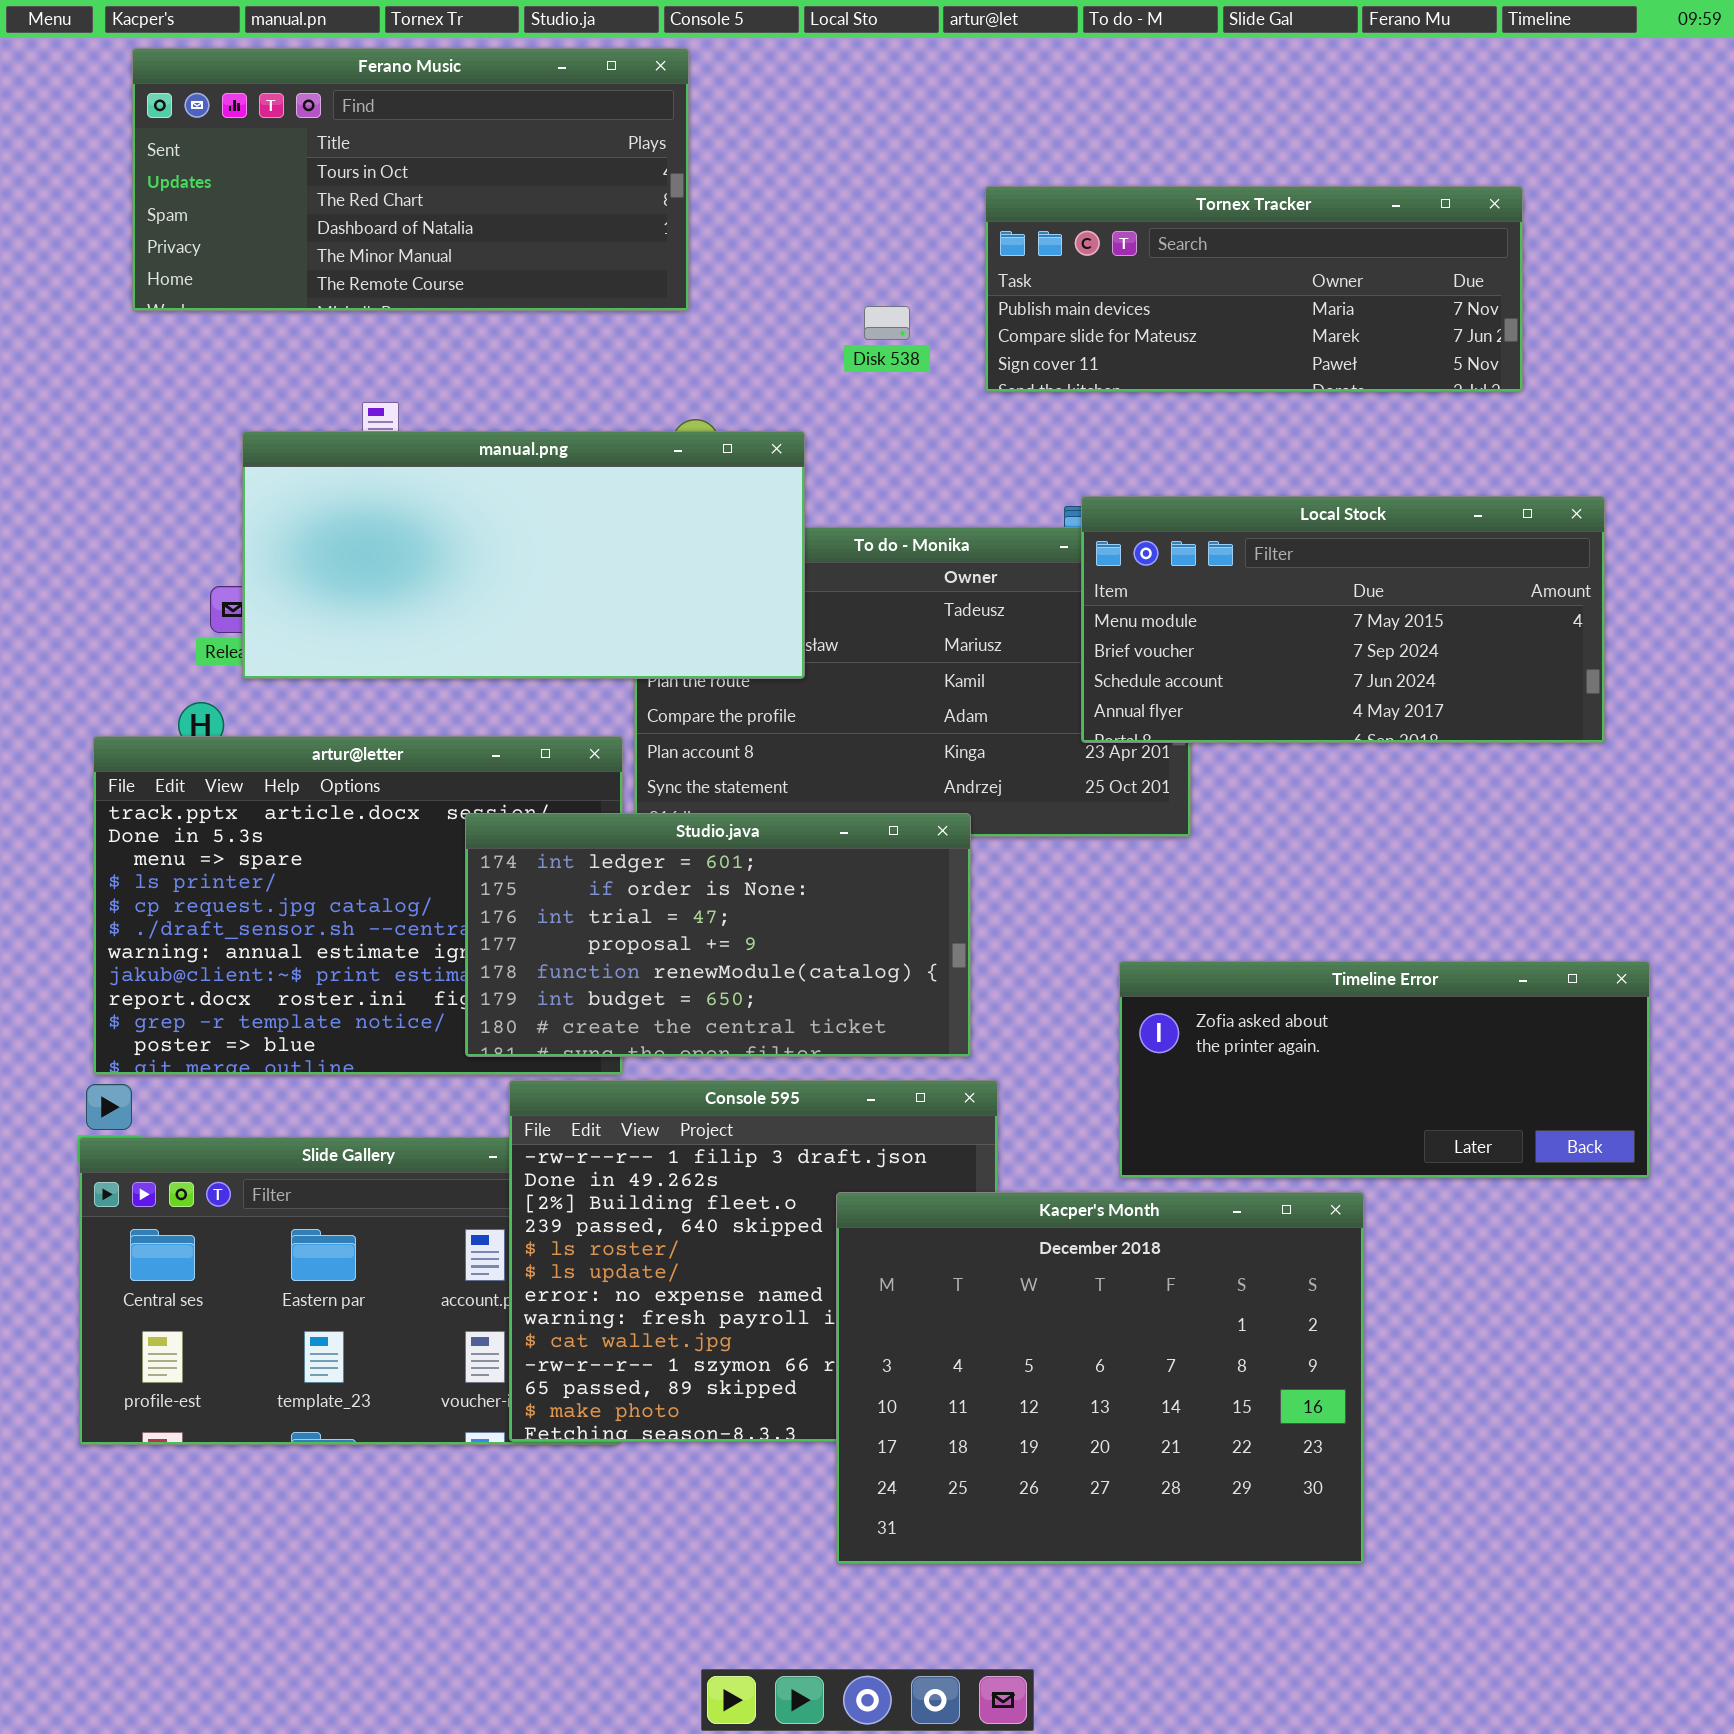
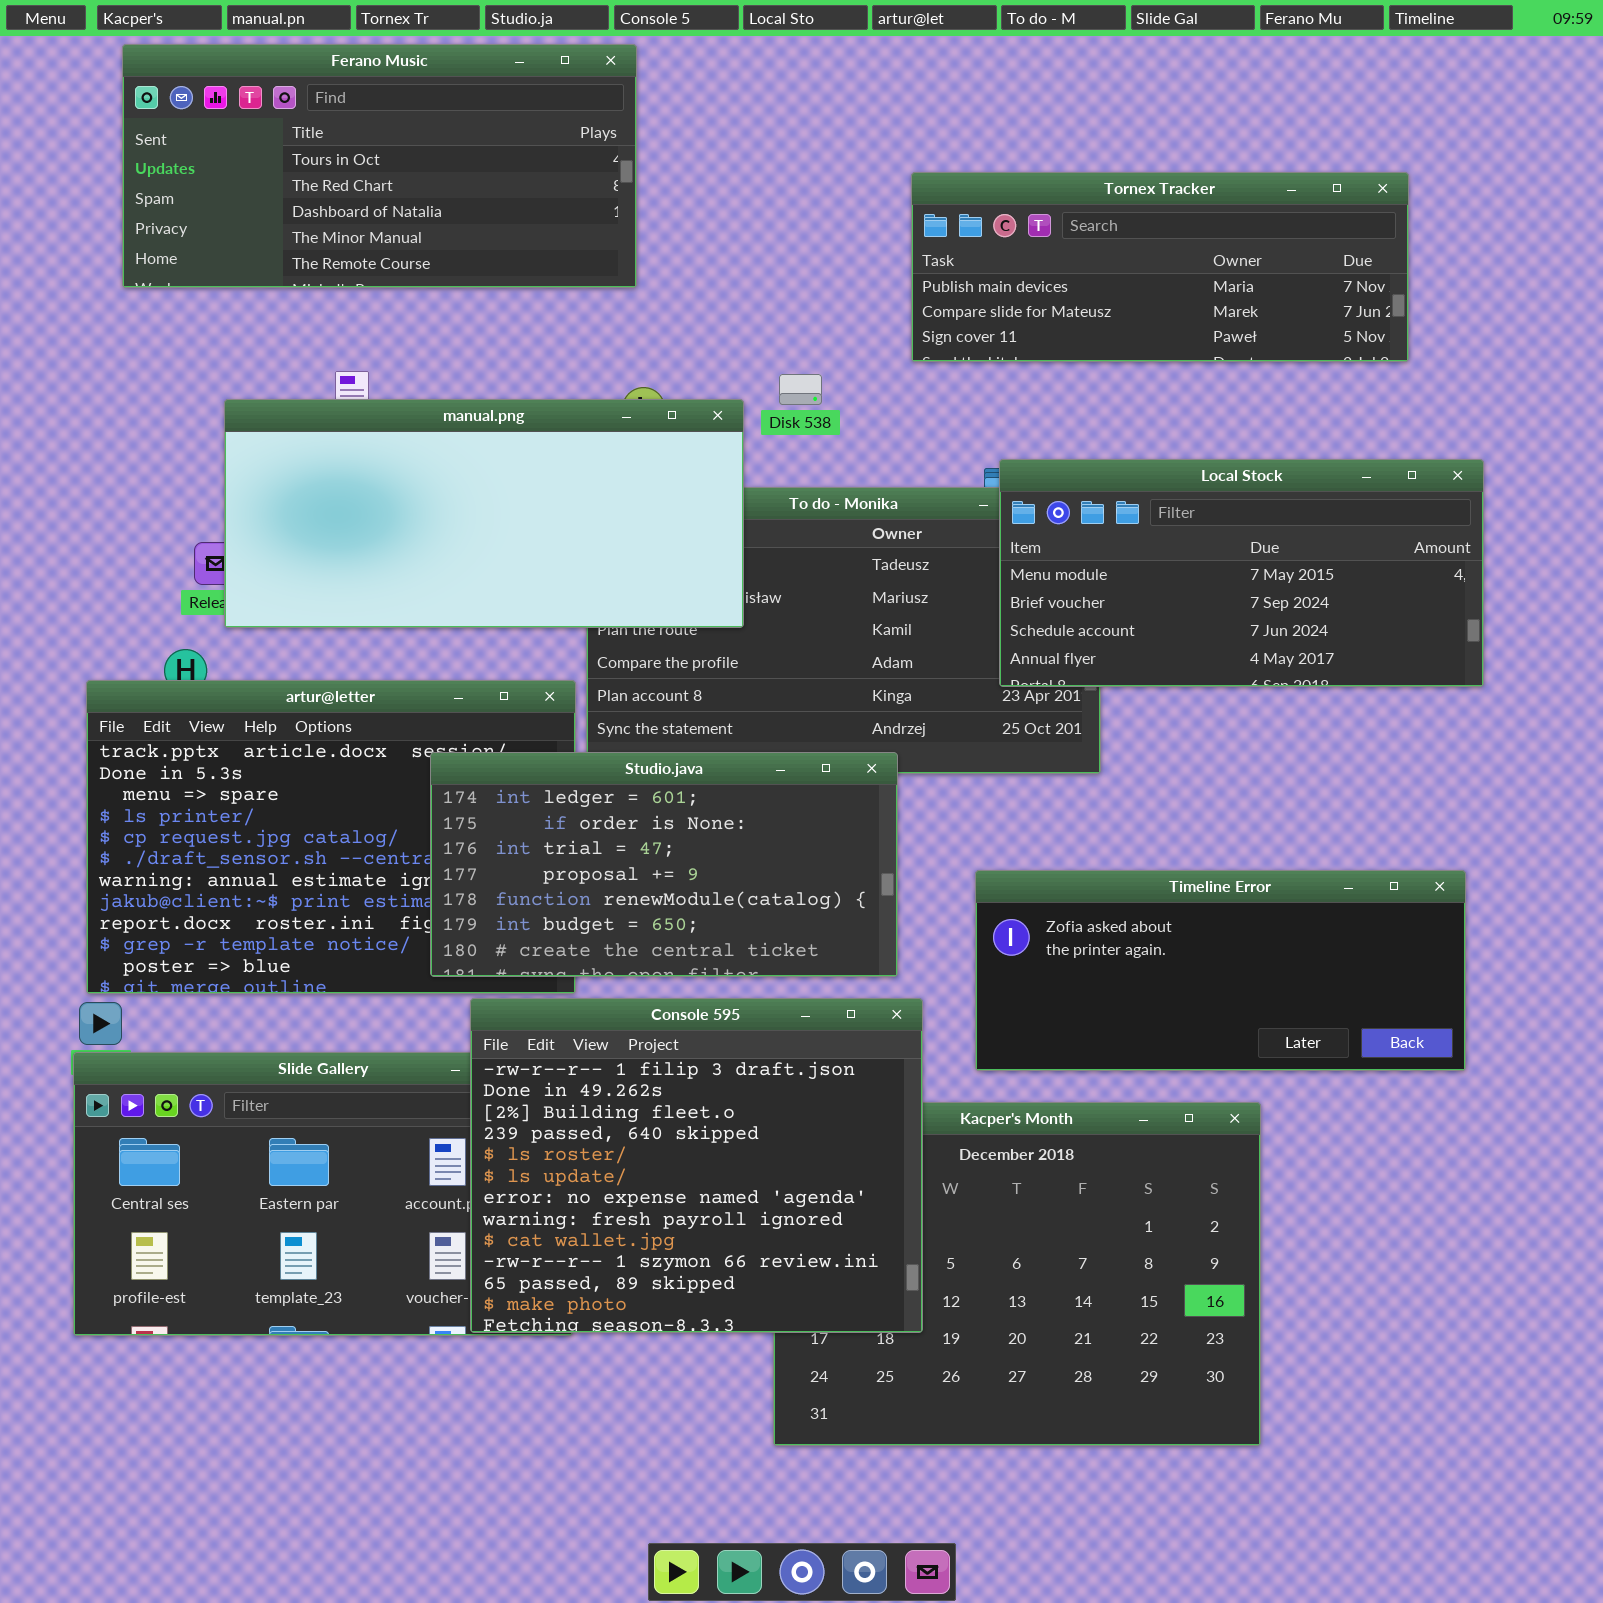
Disk 538: [864,306,910,340] -> [779,374,822,405], moved
Timeline Error: [1119,961,1650,1178] -> [975,870,1466,1071], moved
Console 595: [509,1080,998,1442] -> [470,998,923,1333], raised

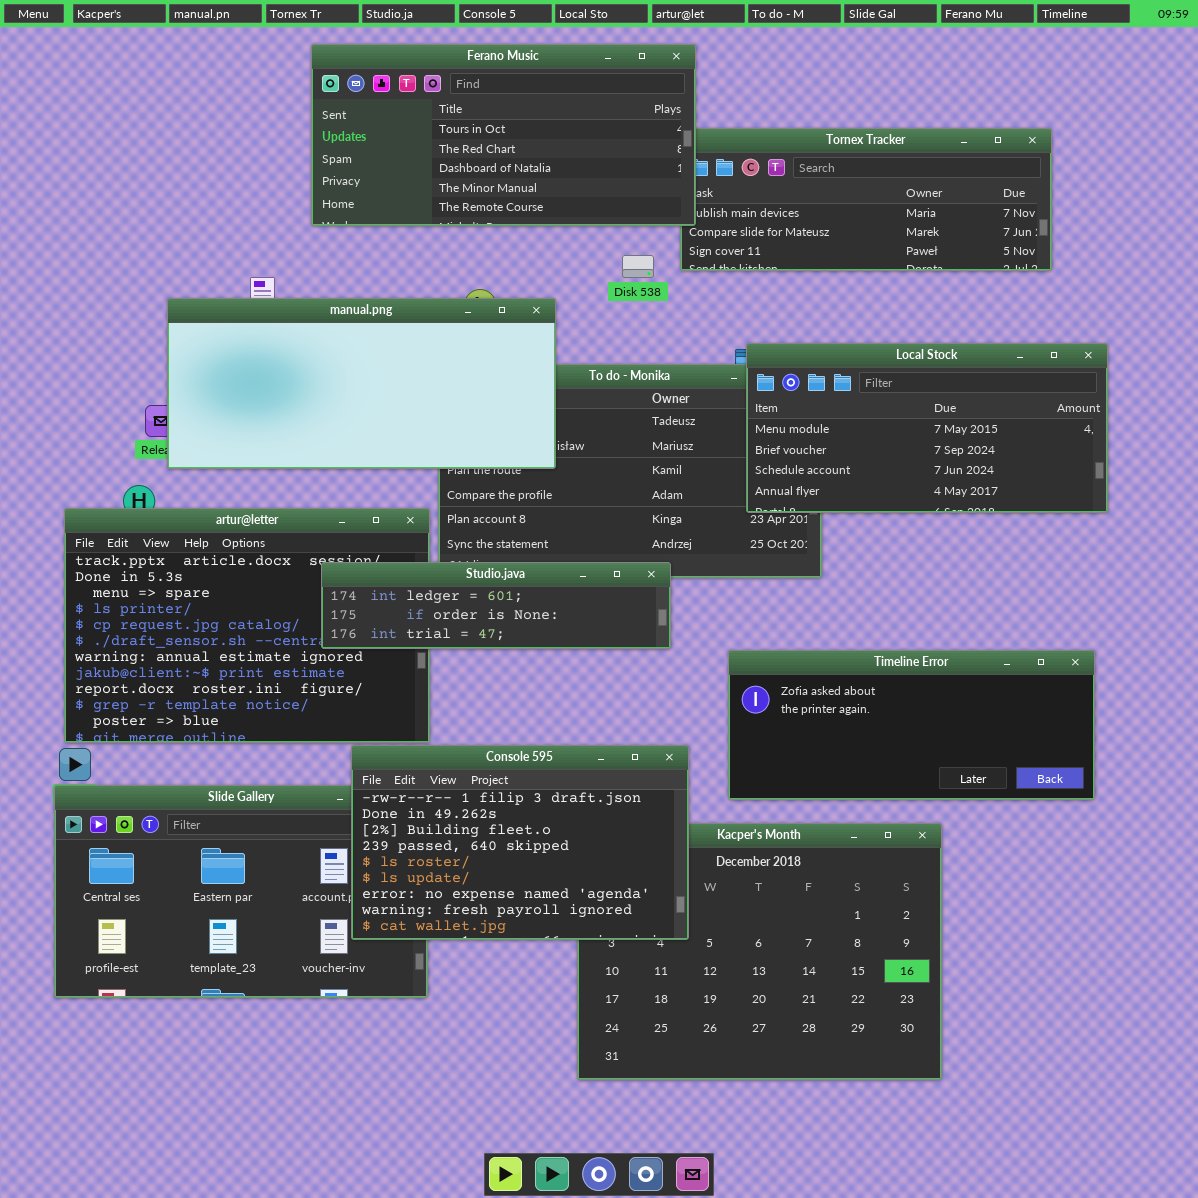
Ferano Music: [122,44,637,288] -> [311,44,696,226], moved
Disk 538: [779,374,822,405] -> [622,255,654,278], moved
Studio.java: [430,752,898,977] -> [321,562,671,649], resized
Console 595: [470,998,923,1333] -> [351,745,689,940], resized

